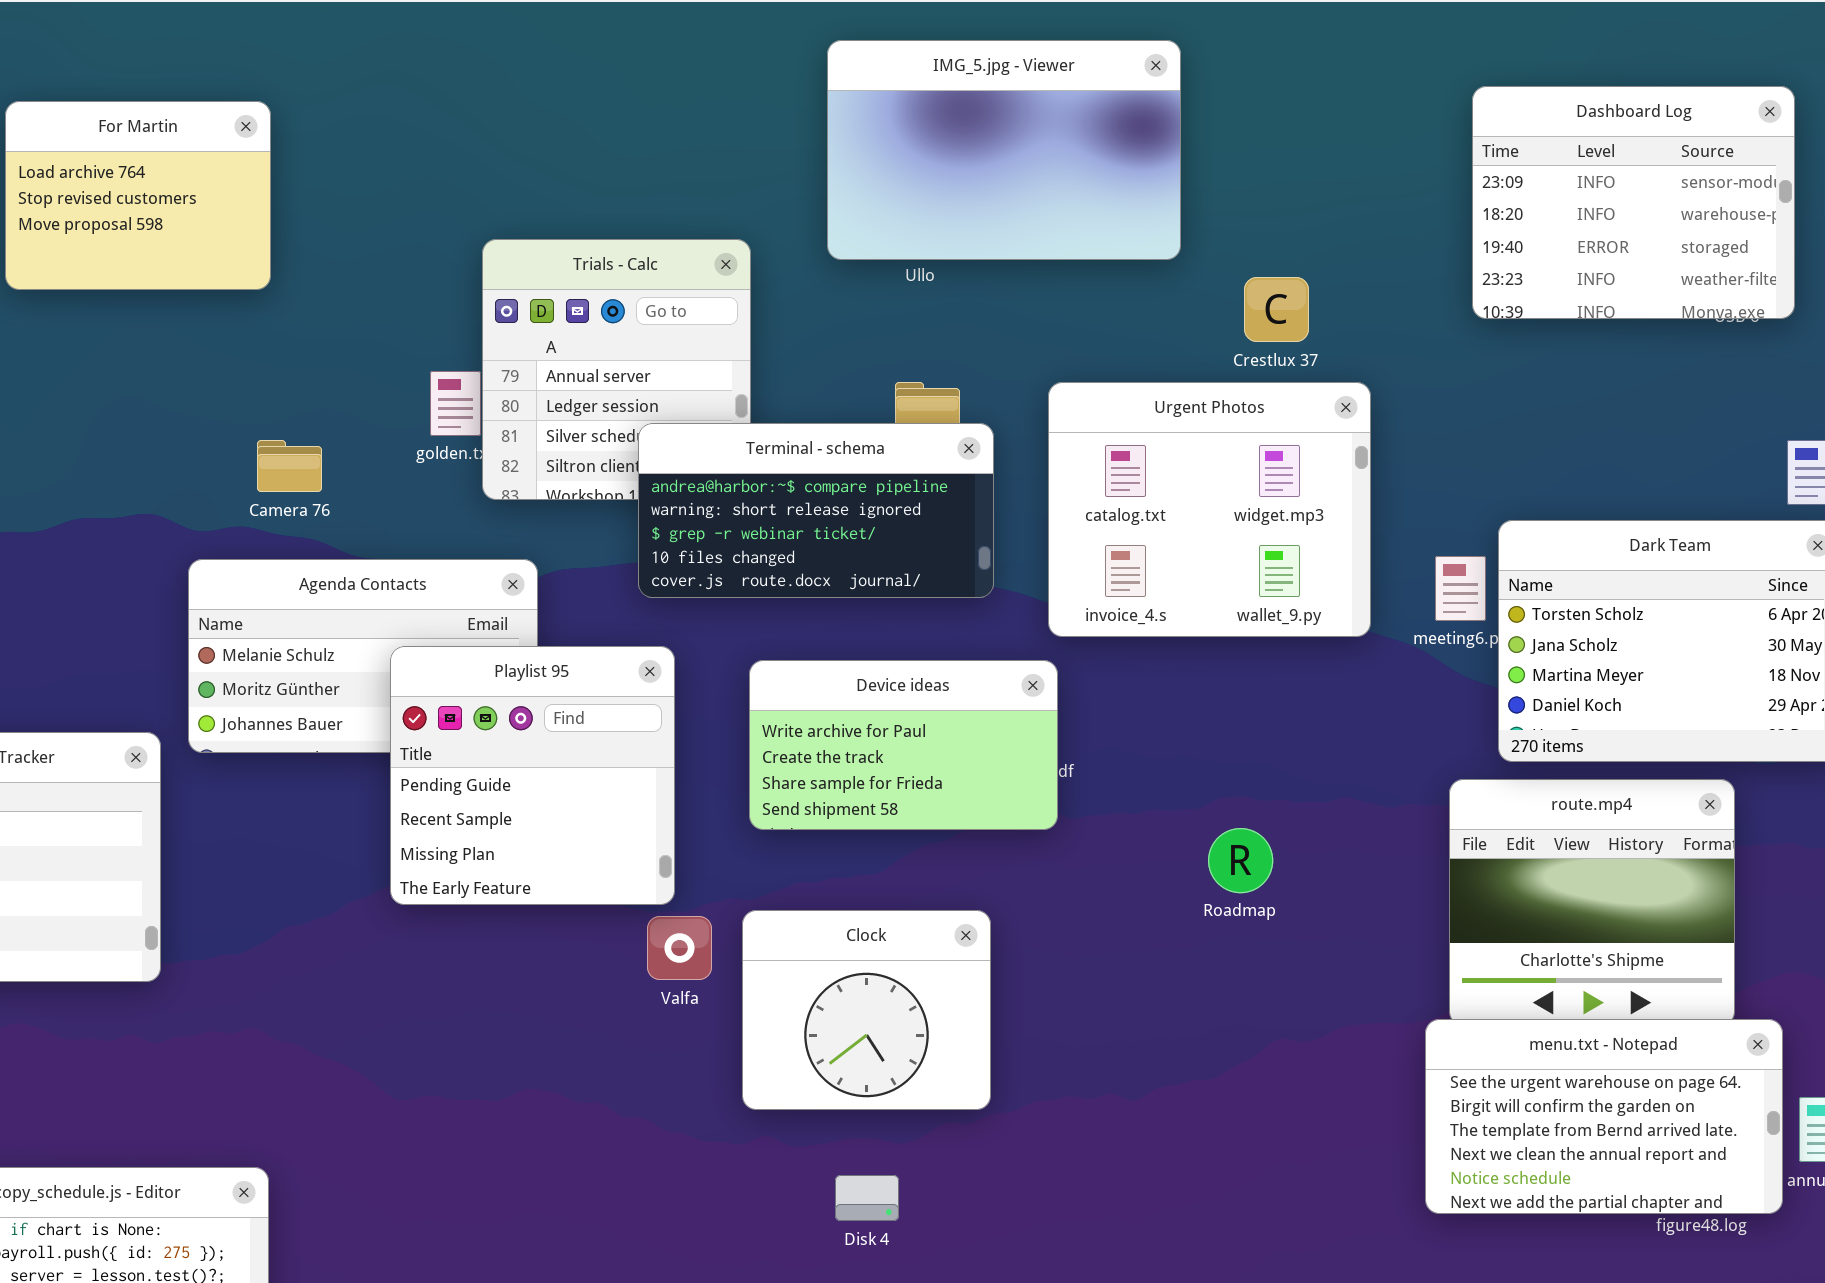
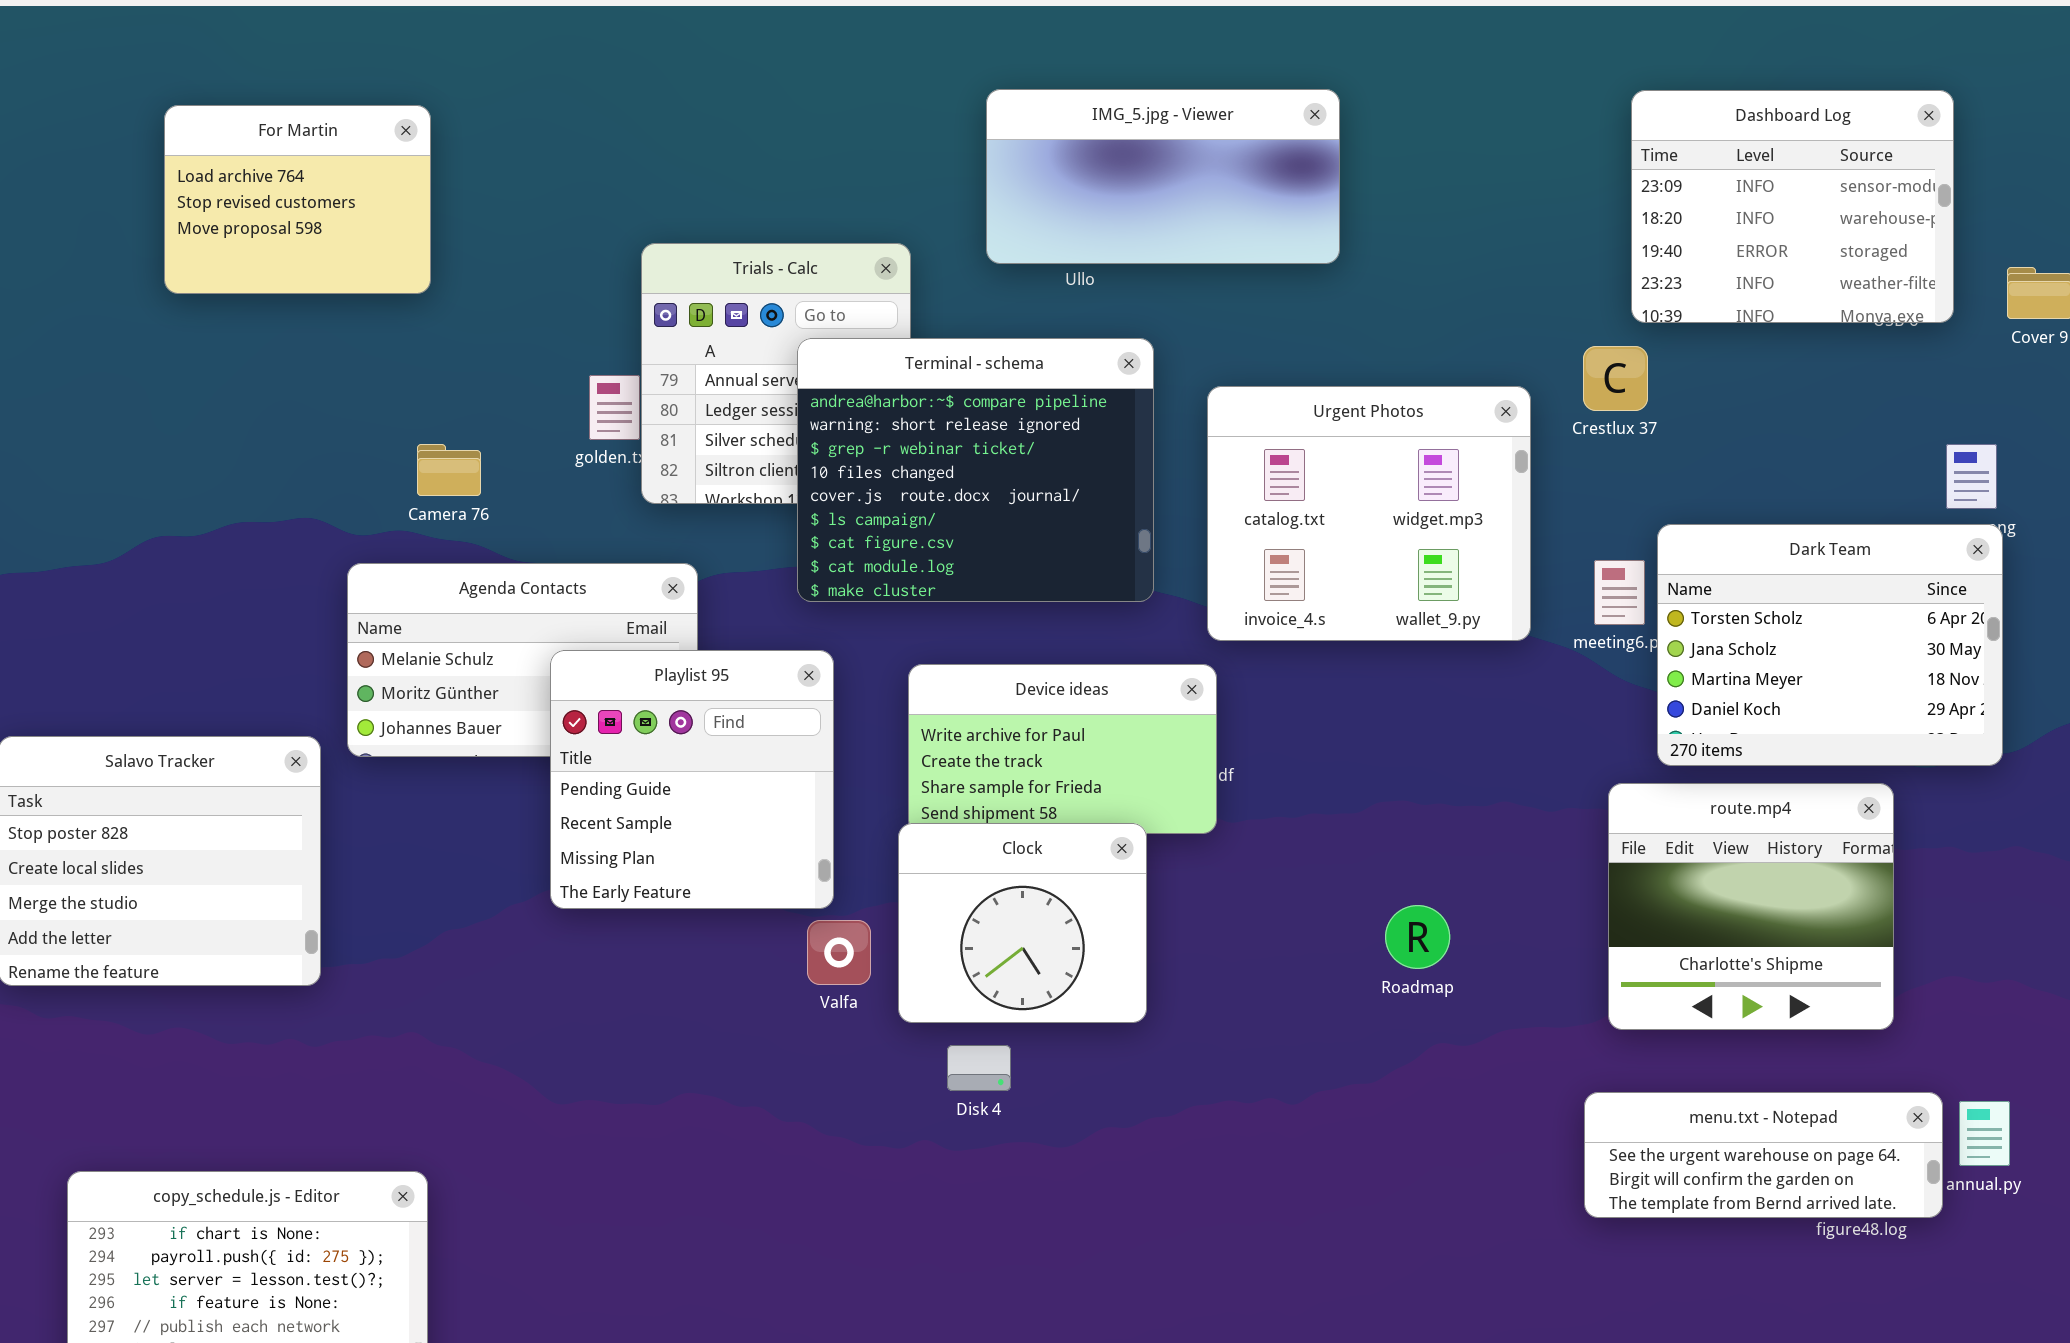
IMG_5.jpg - Viewer: [827,40,1181,260] -> [986,89,1340,264], resized
Crestlux 37: [1244,277,1309,342] -> [1583,346,1648,411], moved
Terminal - schema: [638,423,994,598] -> [797,338,1154,602], resized
Roadmap: [1208,828,1273,893] -> [1385,905,1450,969], moved
Clock: [742,910,991,1110] -> [898,823,1147,1023], moved
menu.txt - Notepad: [1425,1019,1783,1214] -> [1584,1092,1943,1218], resized
Disk 4: [835,1175,899,1221] -> [947,1045,1011,1091], moved

